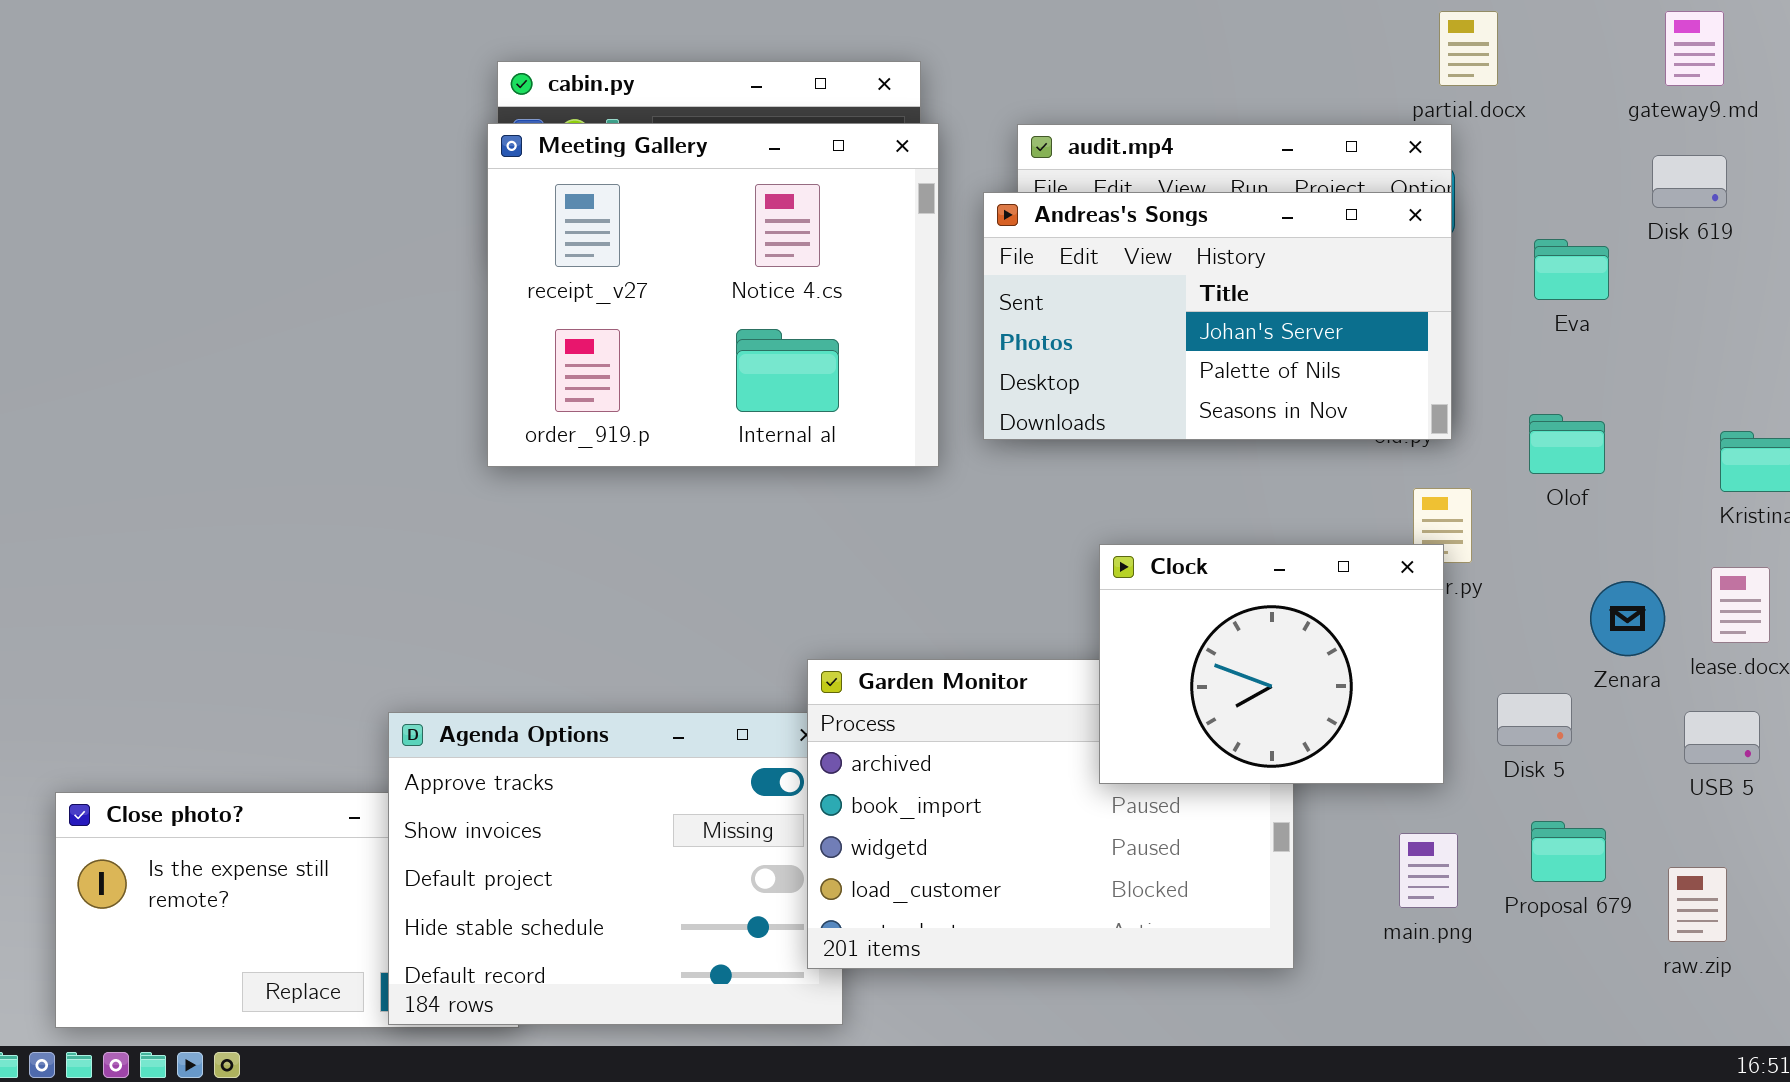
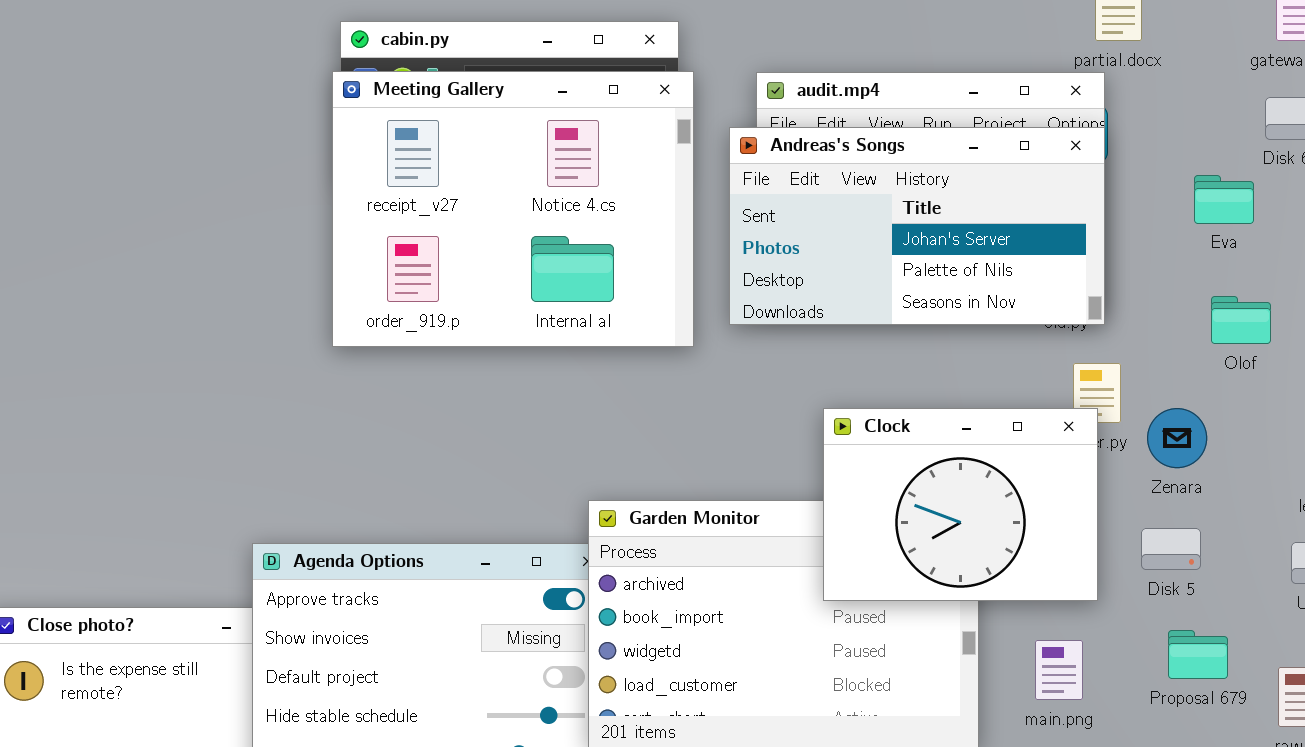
Eva: [1534,239,1609,300] -> [1194,175,1254,224], moved
Olof: [1529,414,1605,474] -> [1211,296,1271,344], moved
Zenara: [1590,581,1665,656] -> [1147,408,1207,468], moved
main.png: [1399,833,1458,908] -> [1035,640,1083,700], moved

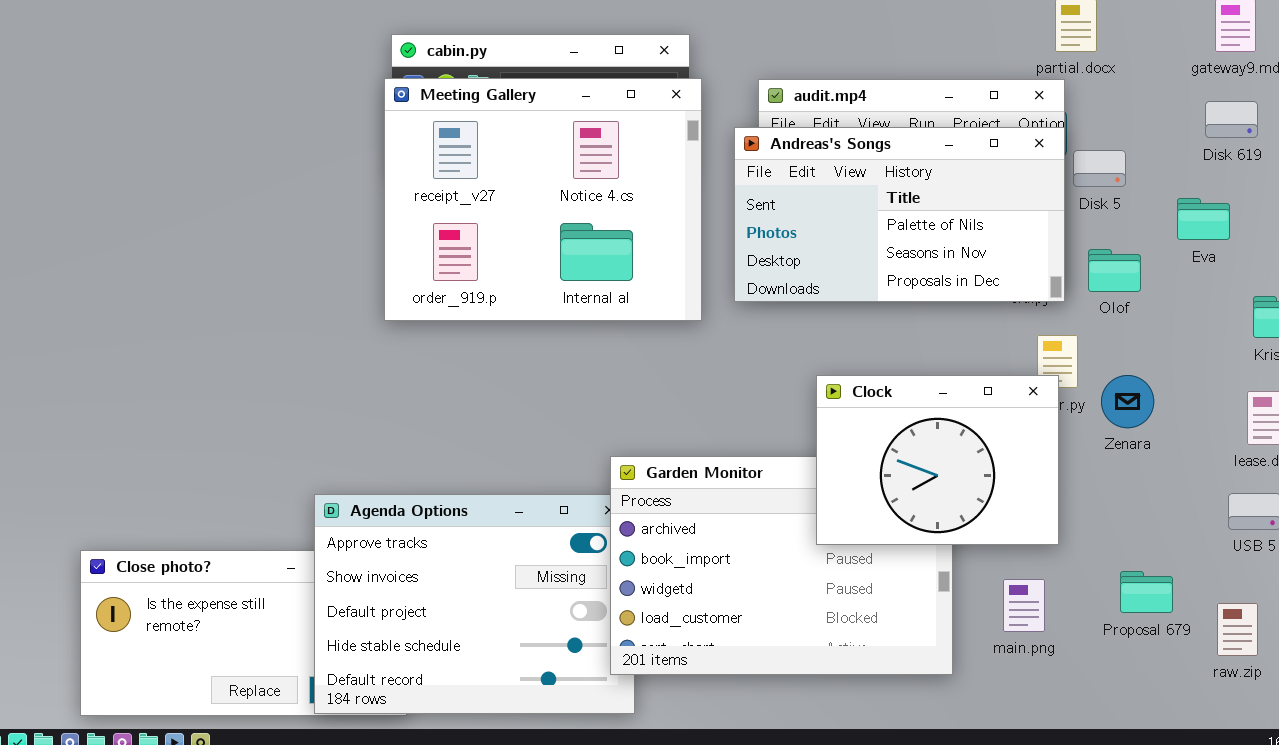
Andreas's Songs: [729,127,1105,325] -> [734,127,1065,302], scrolled down 1 row
Eva: [1194,175,1254,224] -> [1177,198,1230,240], moved
Olof: [1211,296,1271,344] -> [1088,249,1141,292], moved
Disk 5: [1141,528,1201,570] -> [1073,150,1126,187], moved

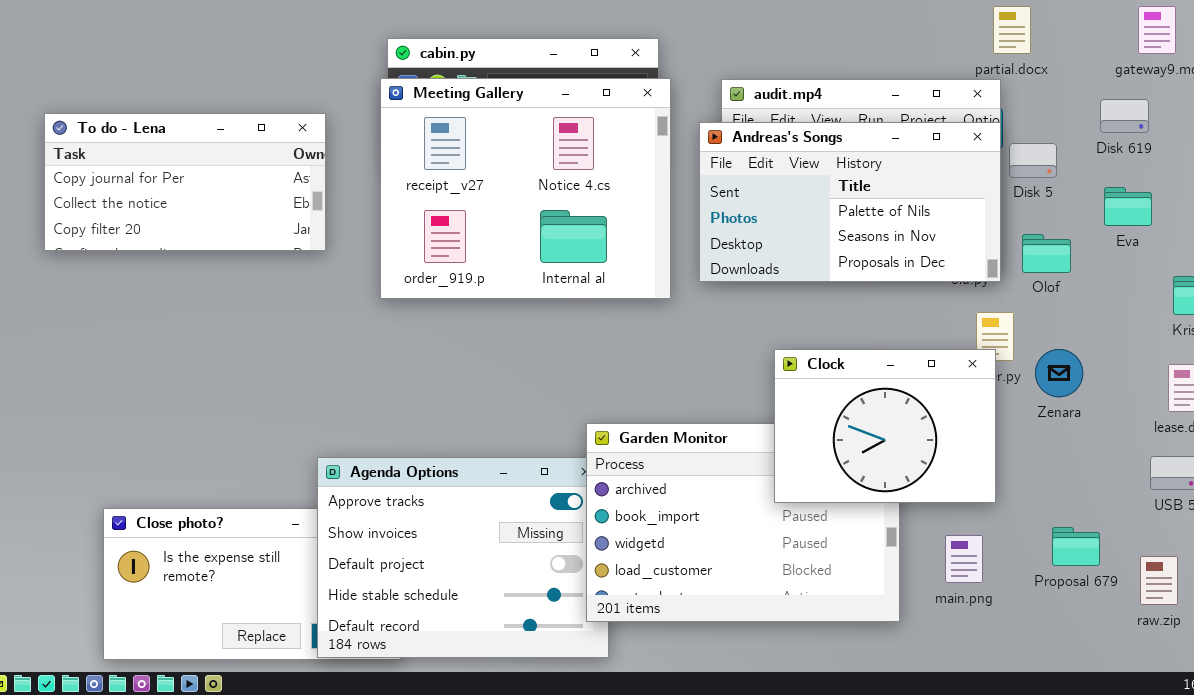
Disk 619: [1205,101,1258,138] -> [1100,99,1149,133], moved
To do - Lena: none -> [44,113,326,251], opened

